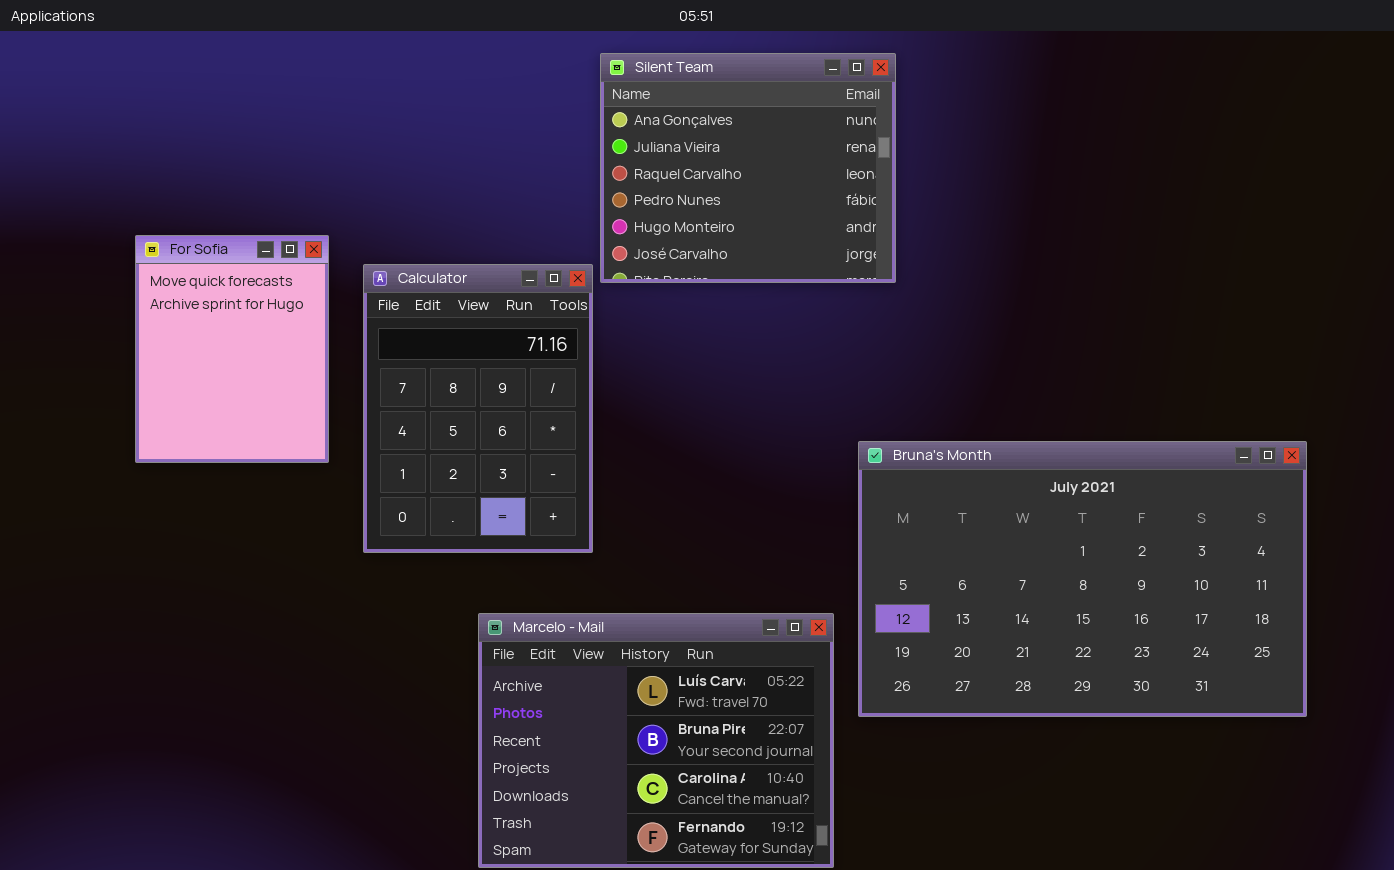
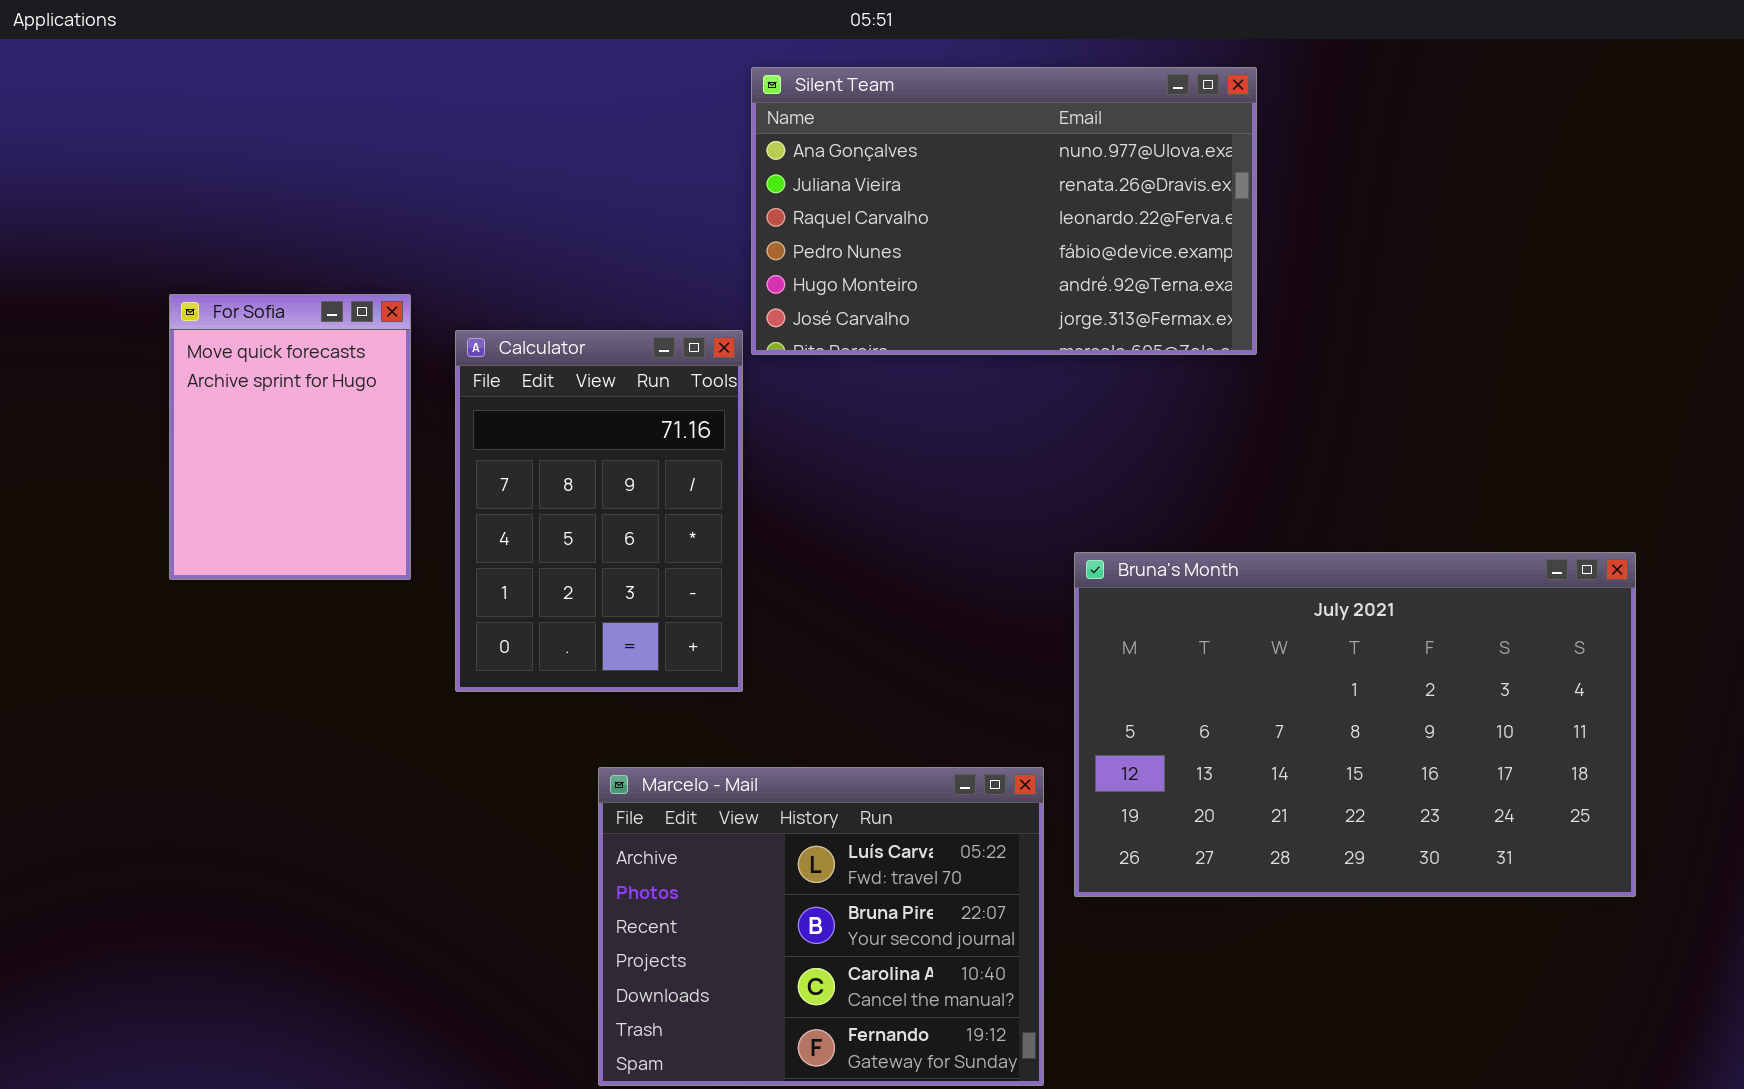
Silent Team: [600,53,896,283] -> [751,67,1257,355], resized

